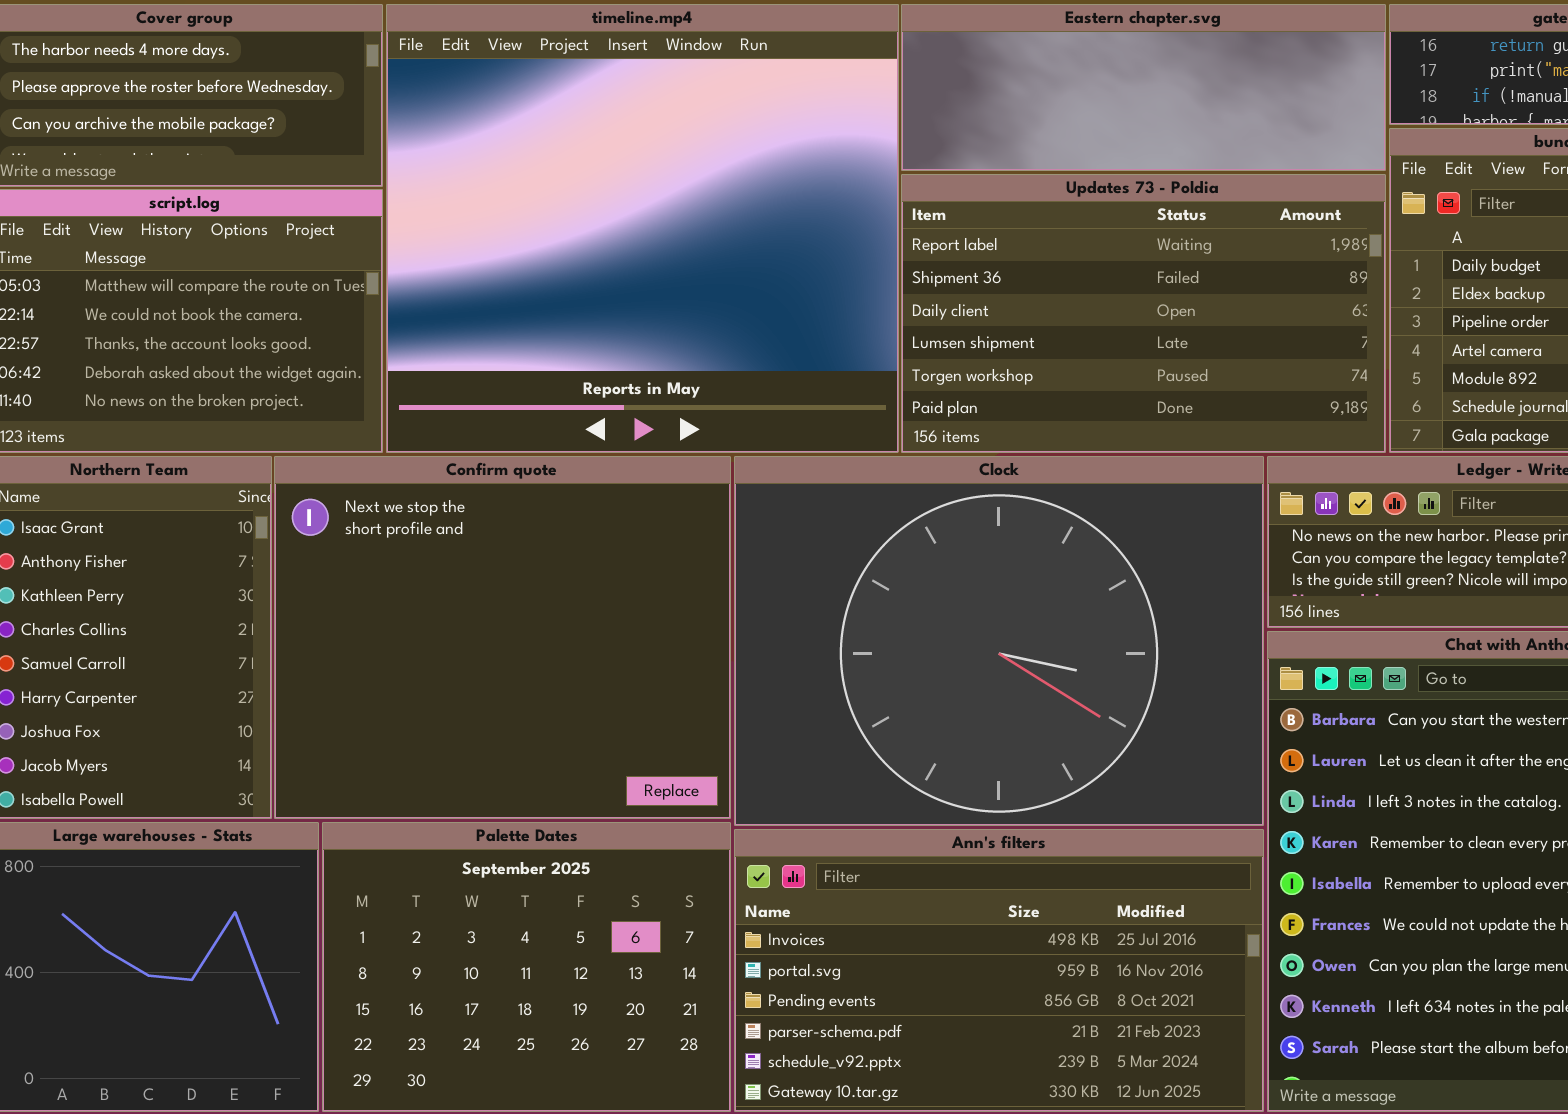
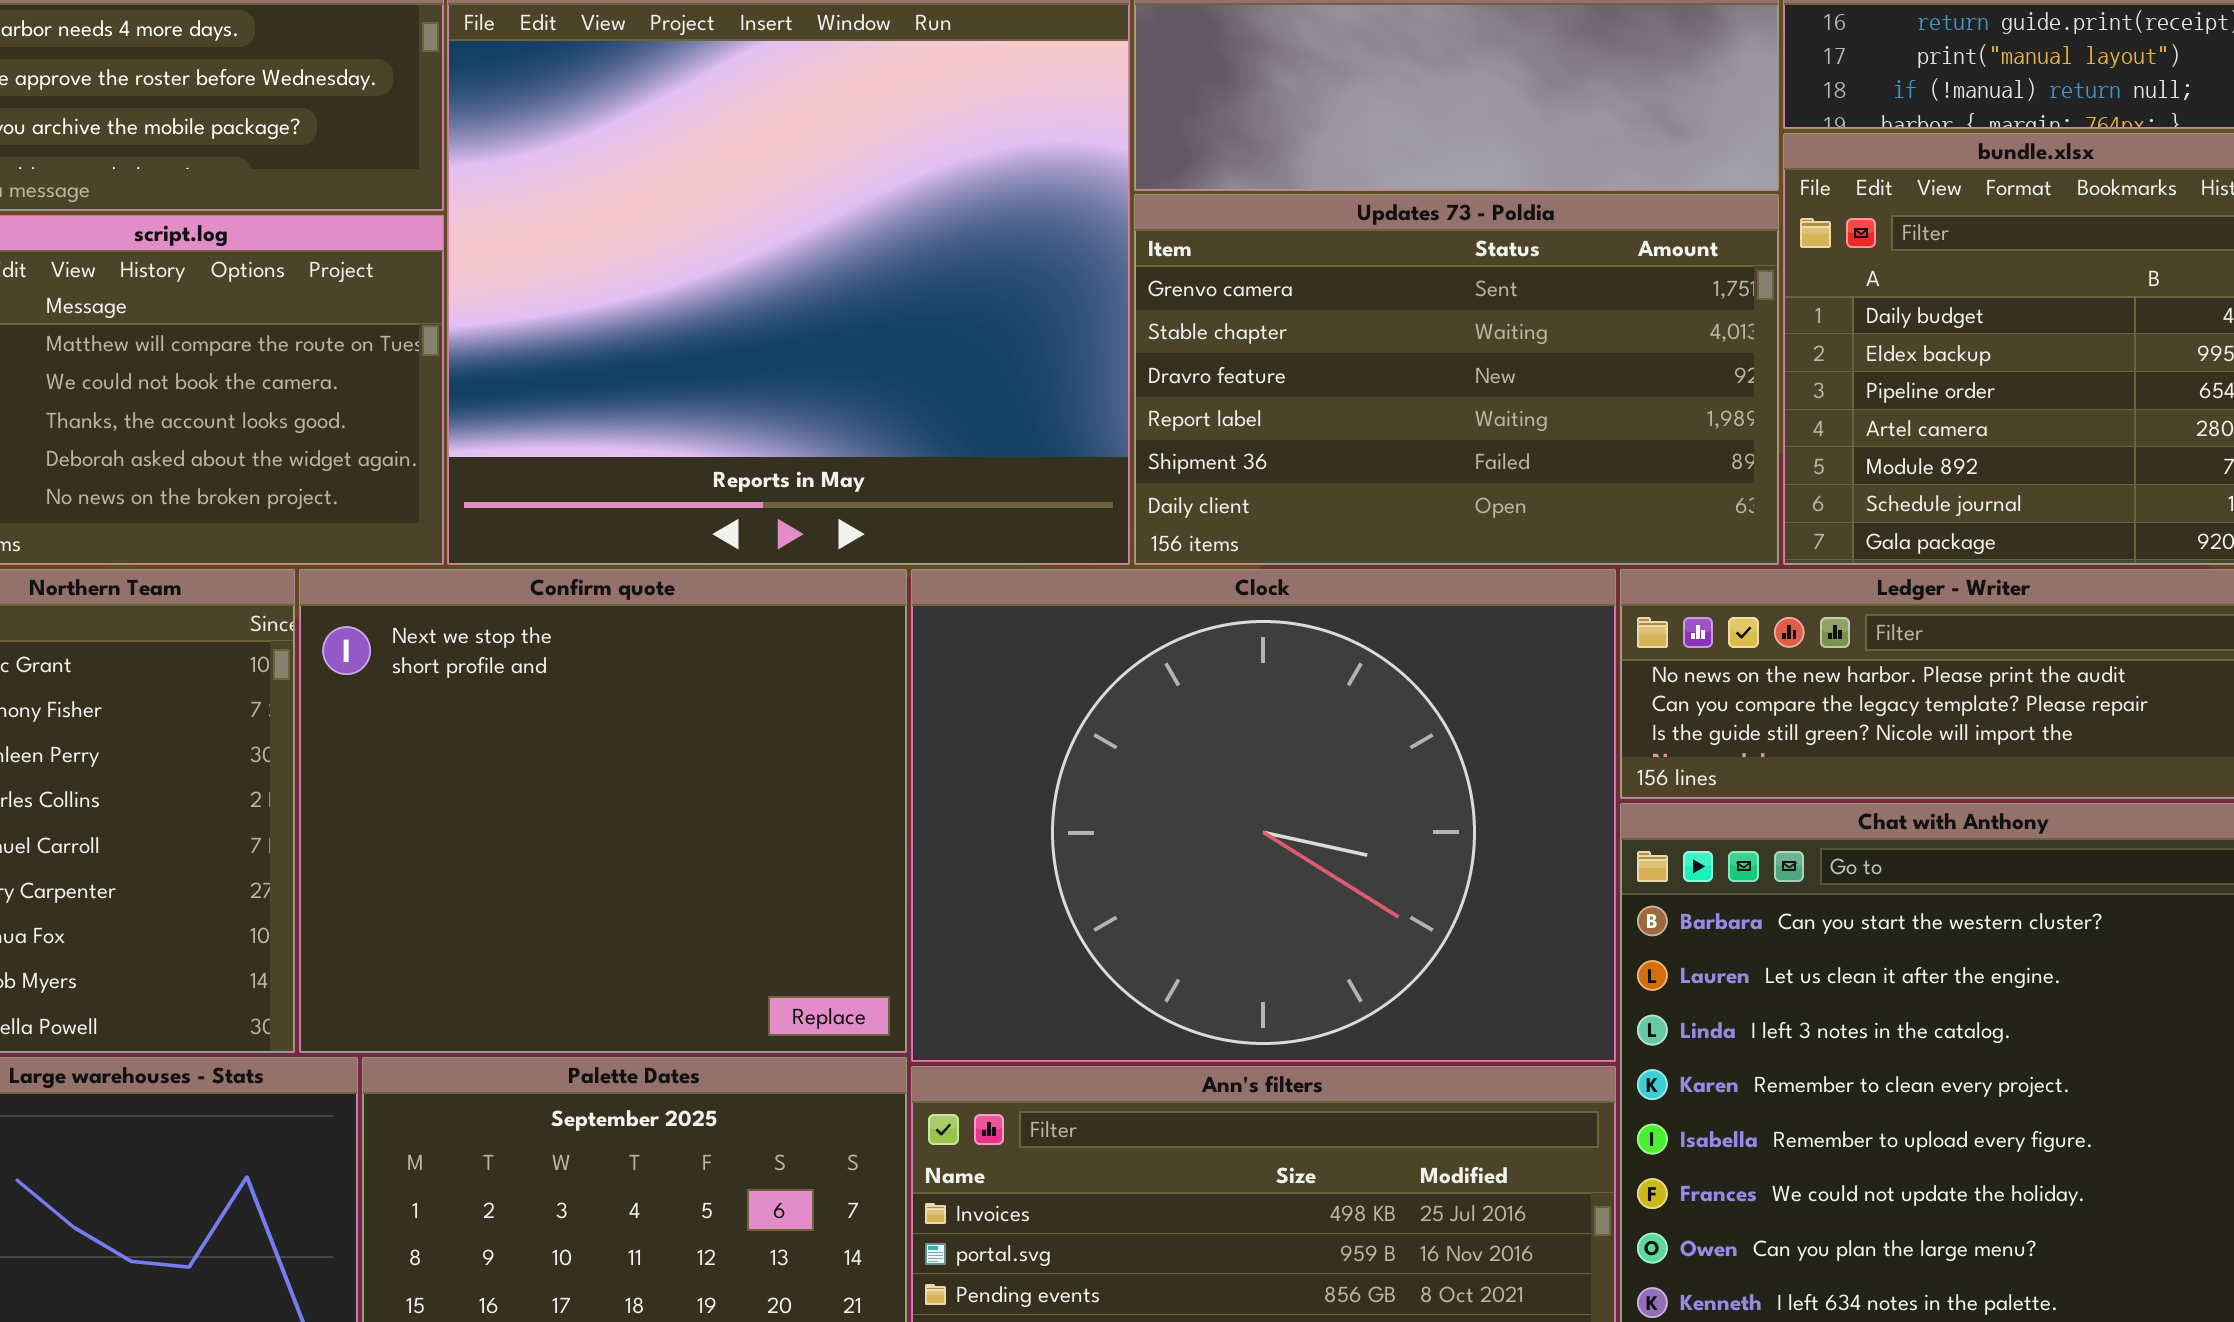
Updates 73 - Poldia: [901,174,1386,453] -> [1134,194,1779,565], scrolled up 3 rows

